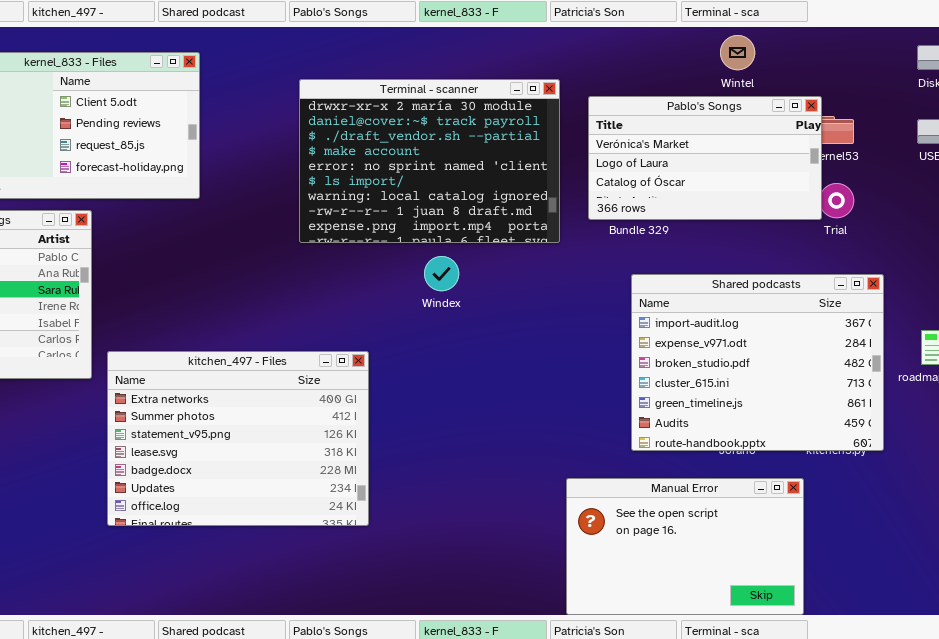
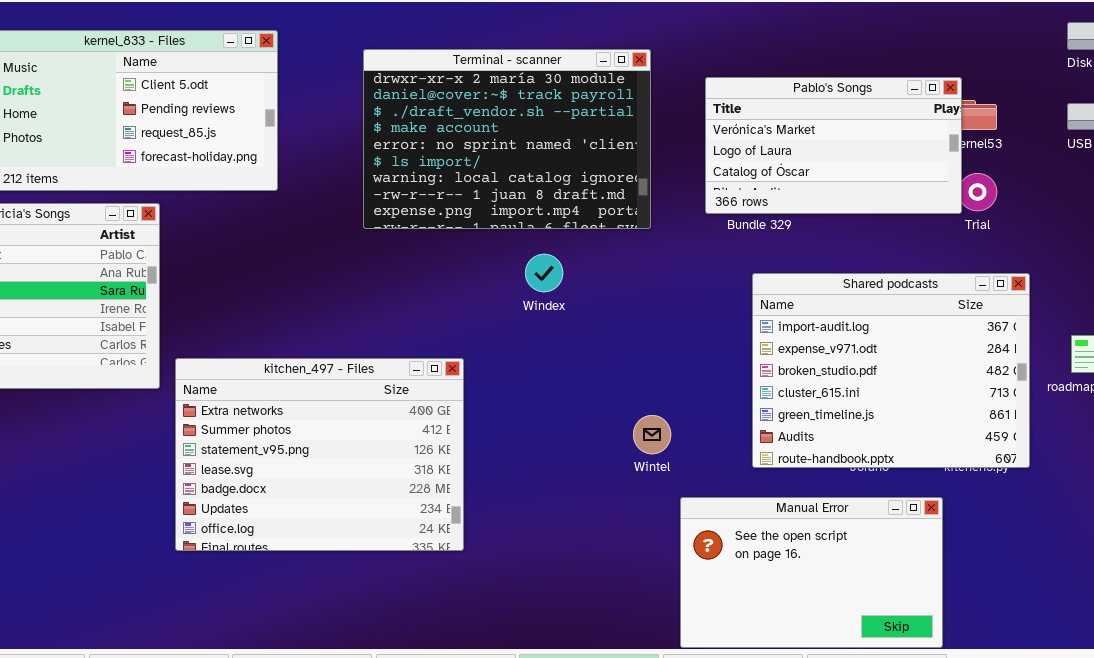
Wintel: [720,35,755,70] -> [633,415,671,454], moved
Terminal - scanner: [299,79,560,243] -> [363,49,651,229], moved

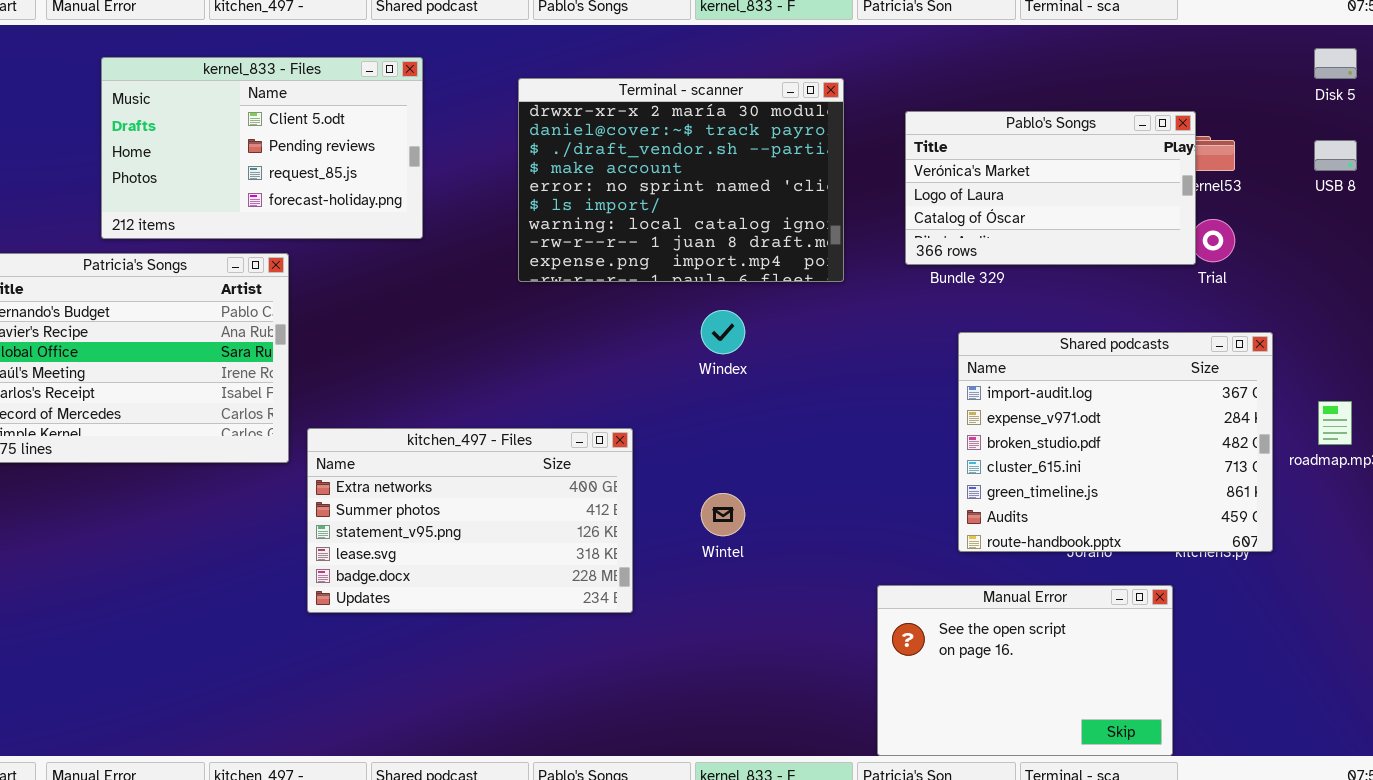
kitchen_497 - Files: [175,358,464,551] -> [307,428,633,613], resized
Wintel: [633,415,671,454] -> [701,493,745,536], moved

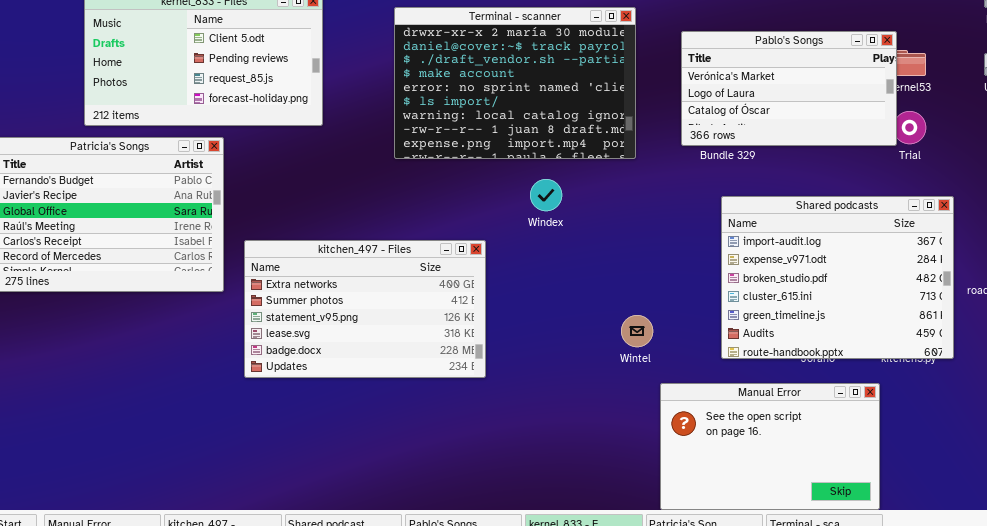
kitchen_497 - Files: [307,428,633,613] -> [244,240,486,378], moved
Wintel: [701,493,745,536] -> [621,315,653,347], moved

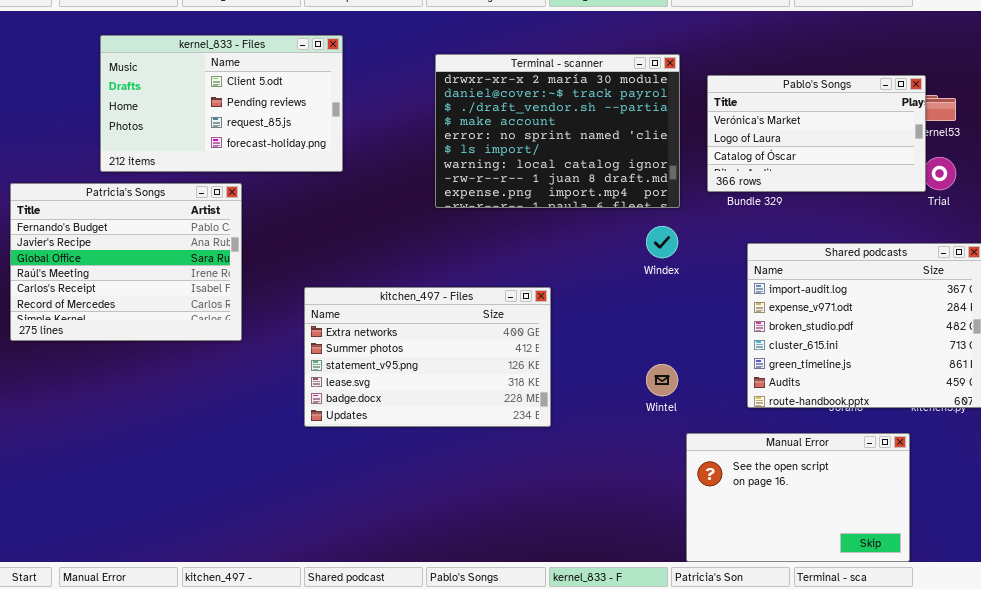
Terminal - scanner: [394,7,636,159] -> [435,54,680,208], moved
Windex: [530,179,562,211] -> [646,226,678,258], moved
kitchen_497 - Files: [244,240,486,378] -> [304,287,551,427], moved

